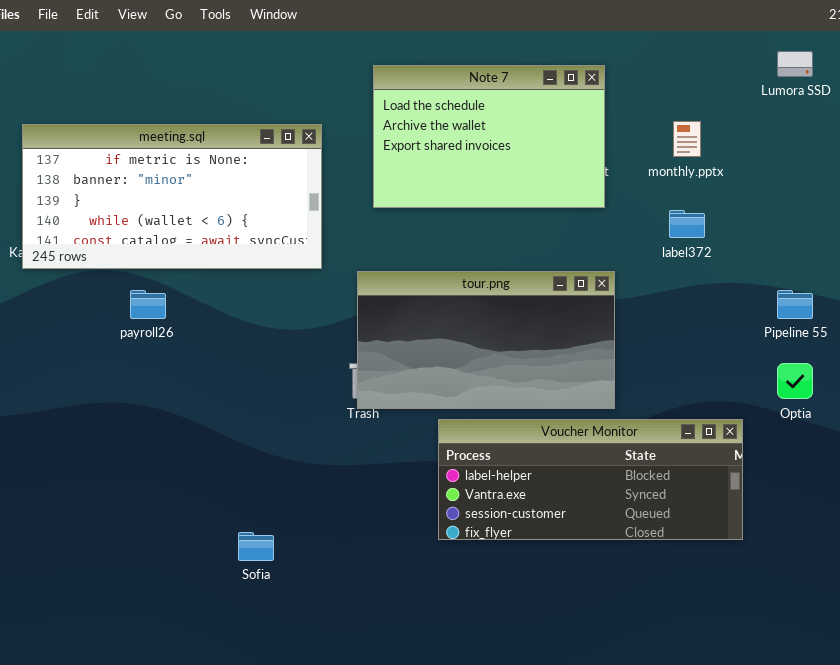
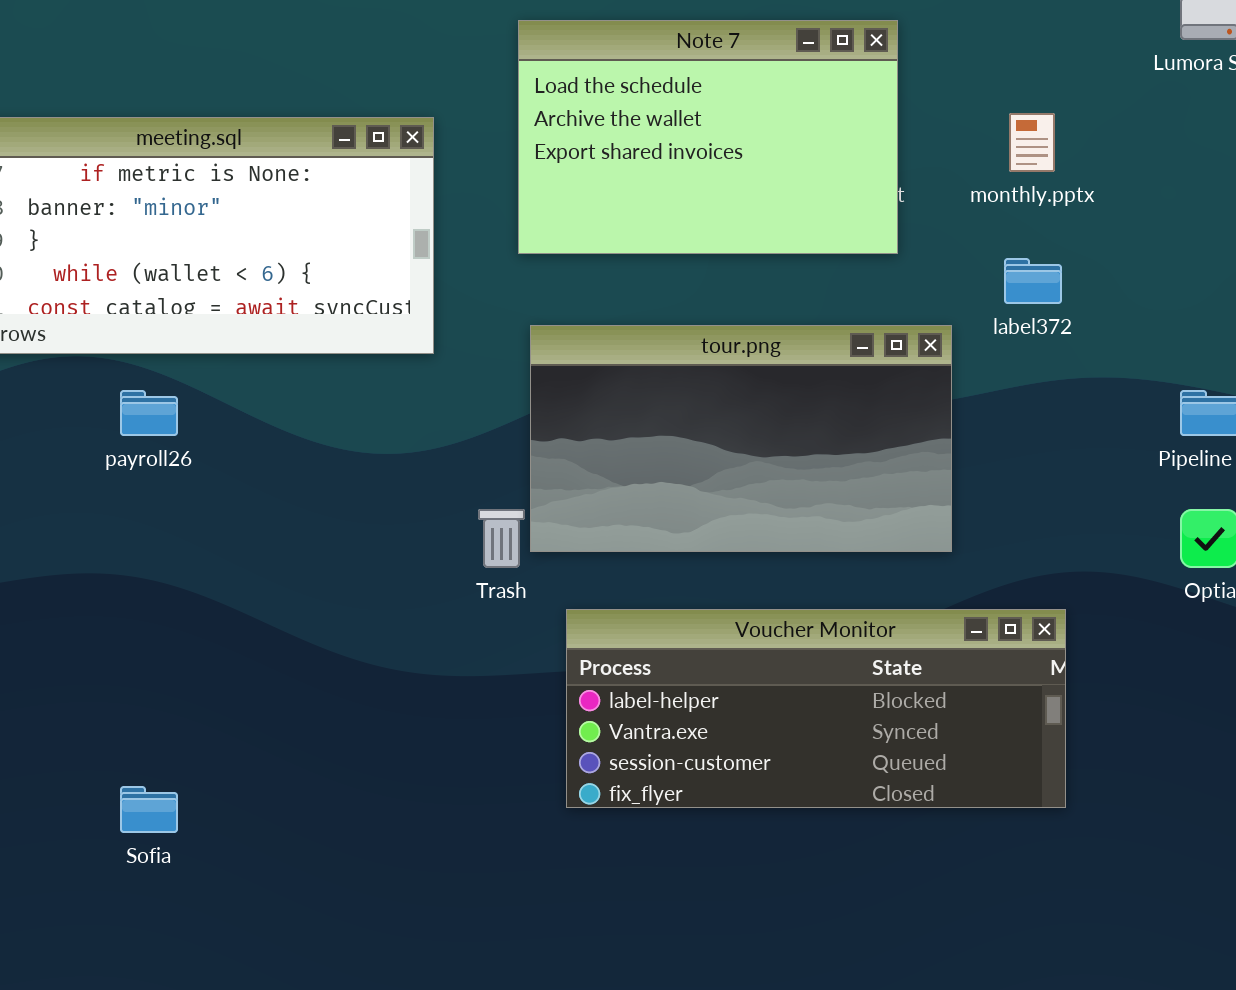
tour.png: [357,271,615,409] -> [530,325,952,552], moved
Voucher Monitor: [438,419,743,540] -> [566,609,1066,808], moved
Sofia: [238,532,274,561] -> [120,786,178,833], moved

